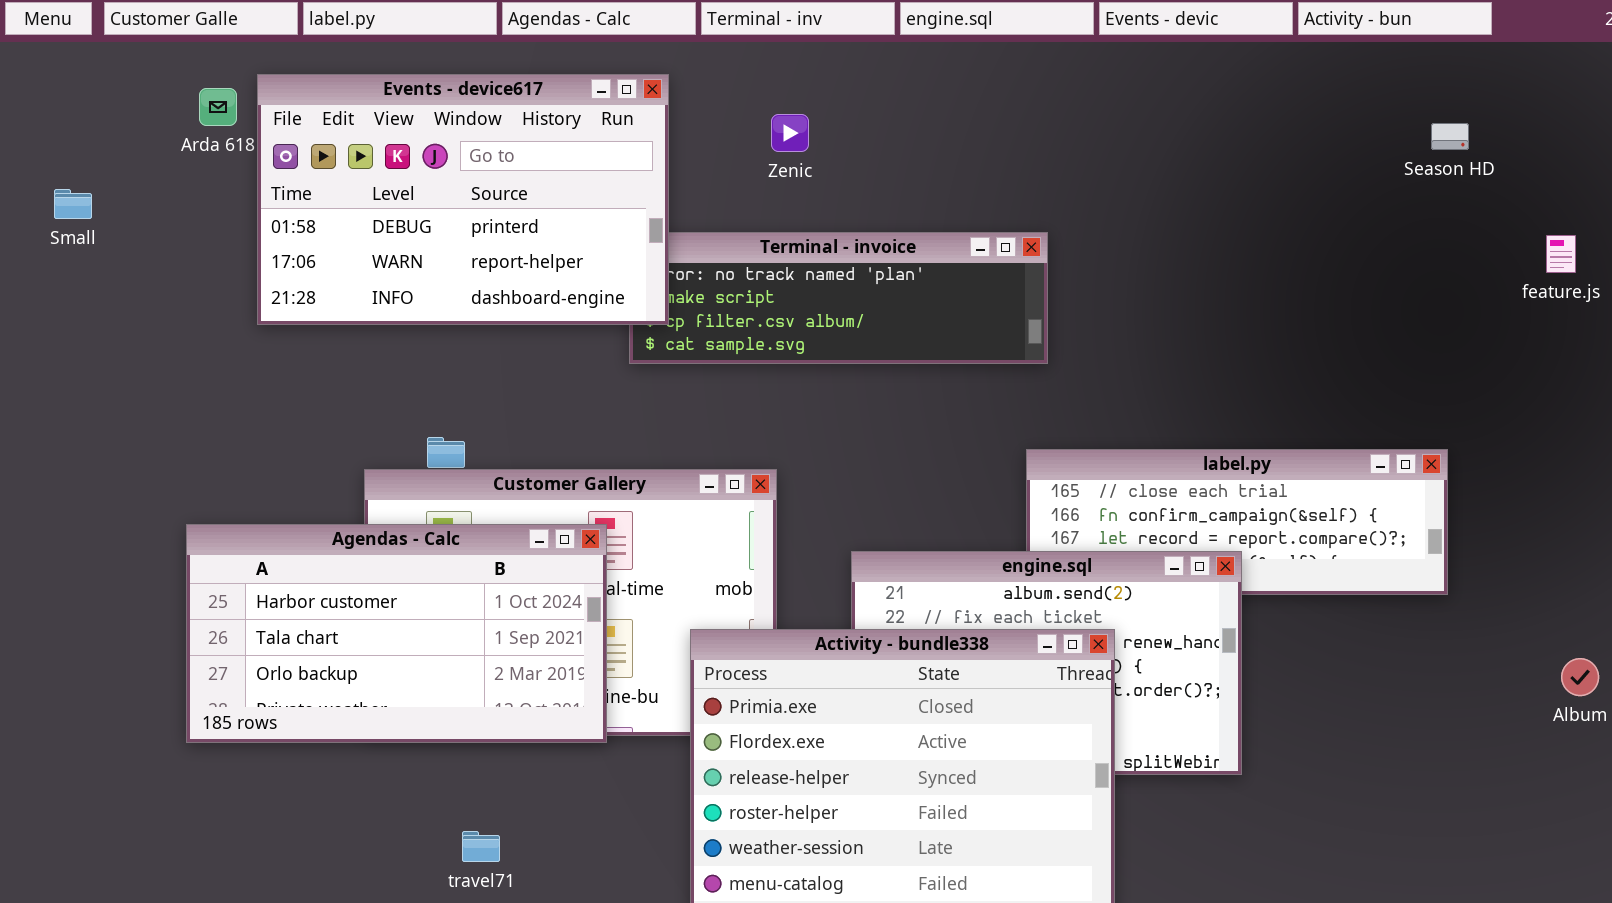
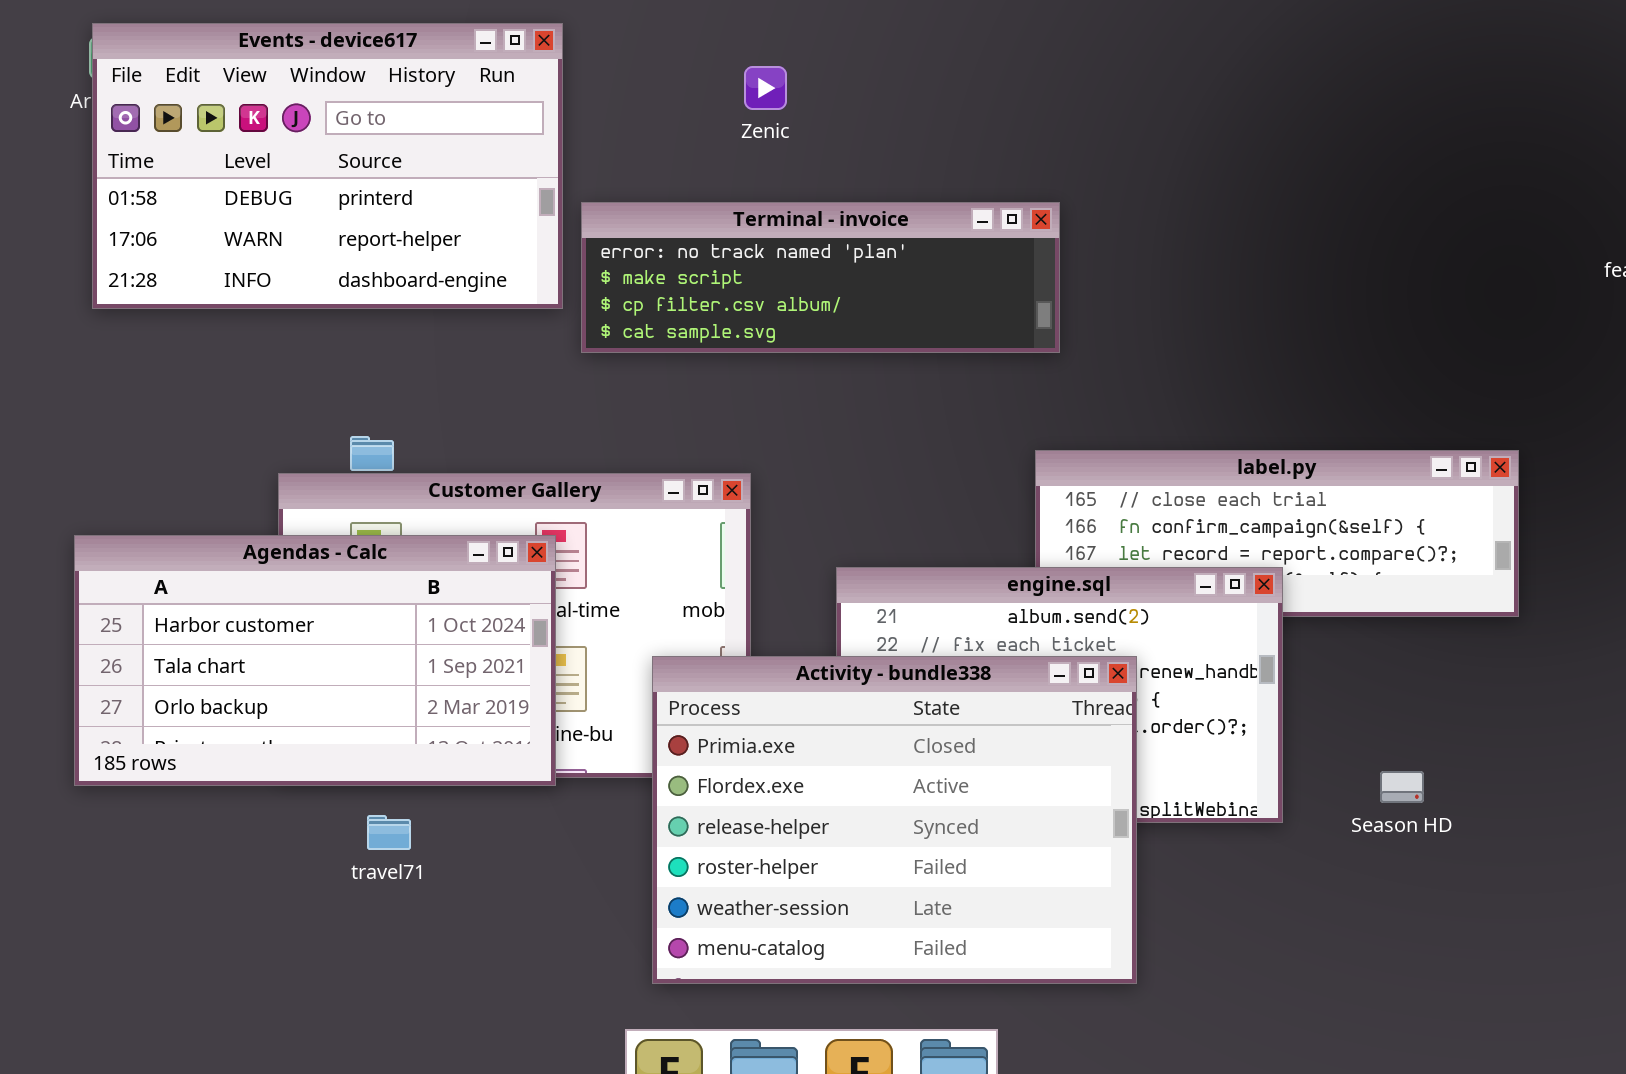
Events - device617: [257,74,669,325] -> [92,23,563,309], moved
Season HD: [1431,123,1469,150] -> [1380,771,1424,803], moved
travel71: [462,831,500,862] -> [367,815,411,850], moved

